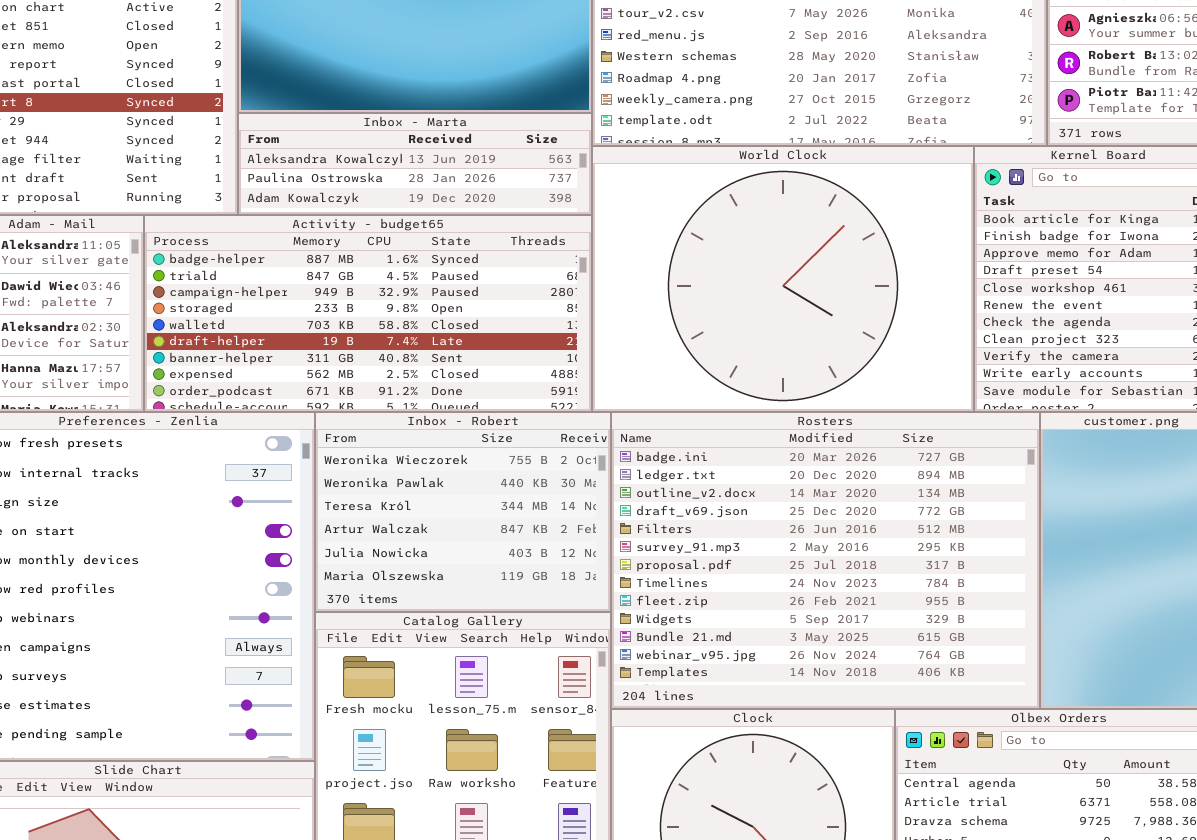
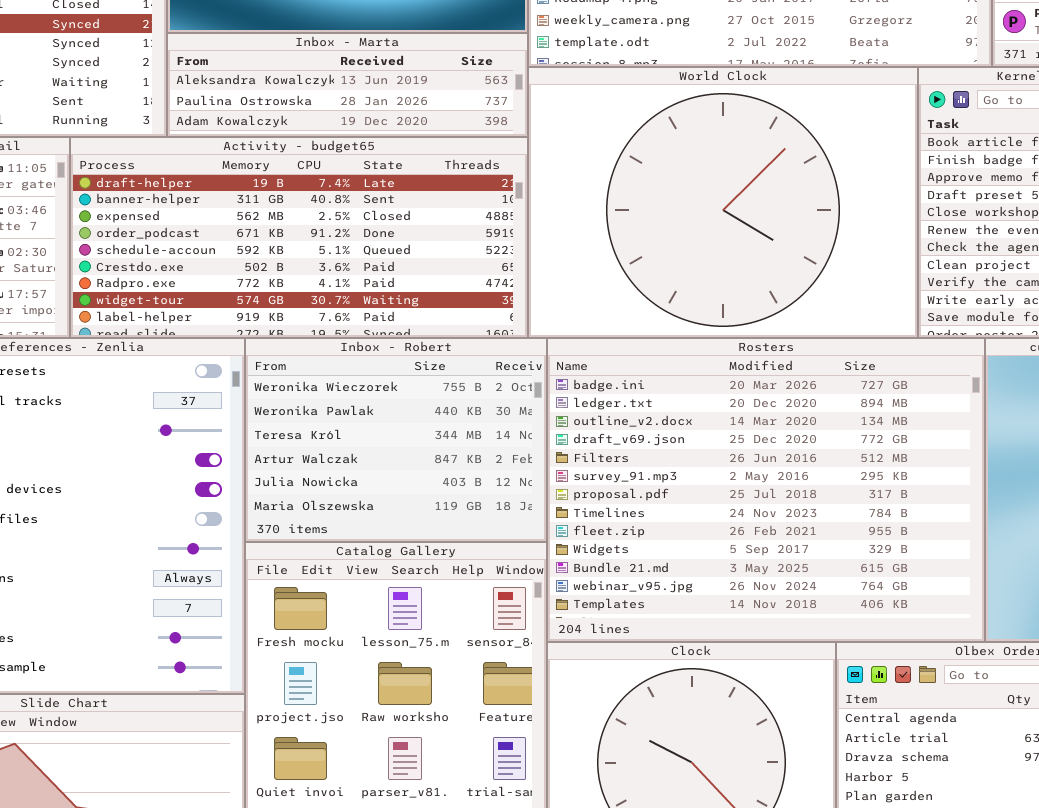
Activity - budget65: [144,215,592,412] -> [70,137,528,338], scrolled down 5 rows

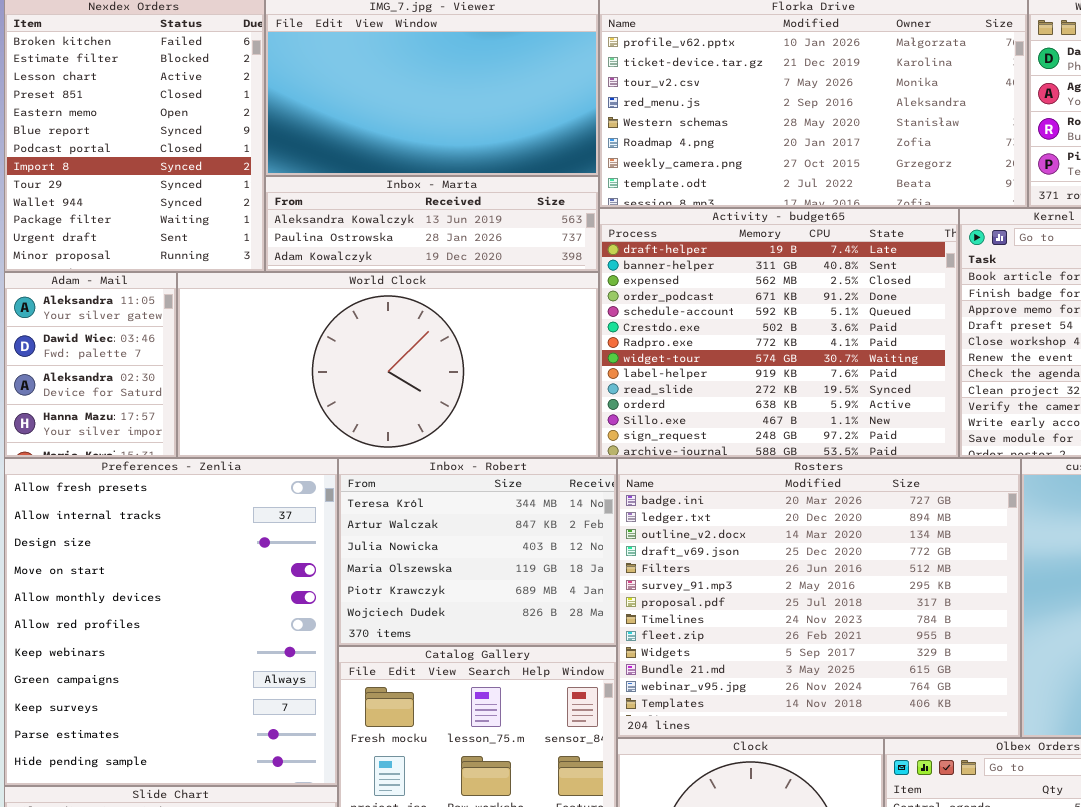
World Clock: [528,67,918,338] -> [177,272,599,458], moved, resized
Activity - budget65: [70,137,528,338] -> [599,208,959,458], moved, resized
Inbox - Robert: [245,338,547,542] -> [338,458,617,646], scrolled down 2 rows

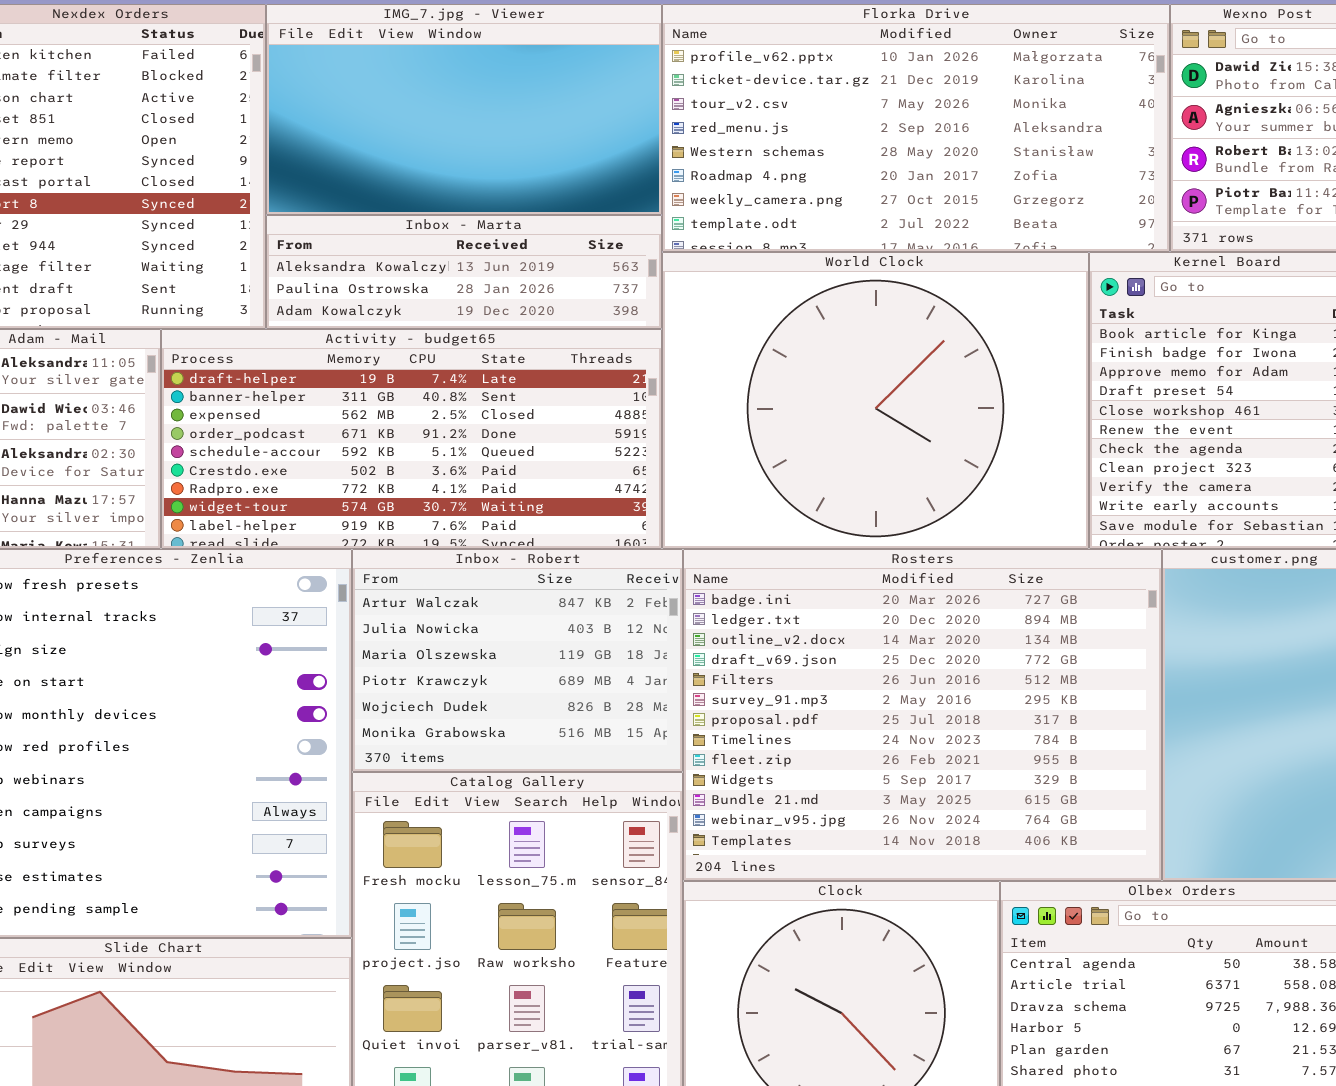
Activity - budget65: [599,208,959,458] -> [161,329,662,549], moved, resized
World Clock: [177,272,599,458] -> [662,252,1089,549], moved, resized
Inbox - Robert: [338,458,617,646] -> [352,549,683,772], scrolled down 1 row

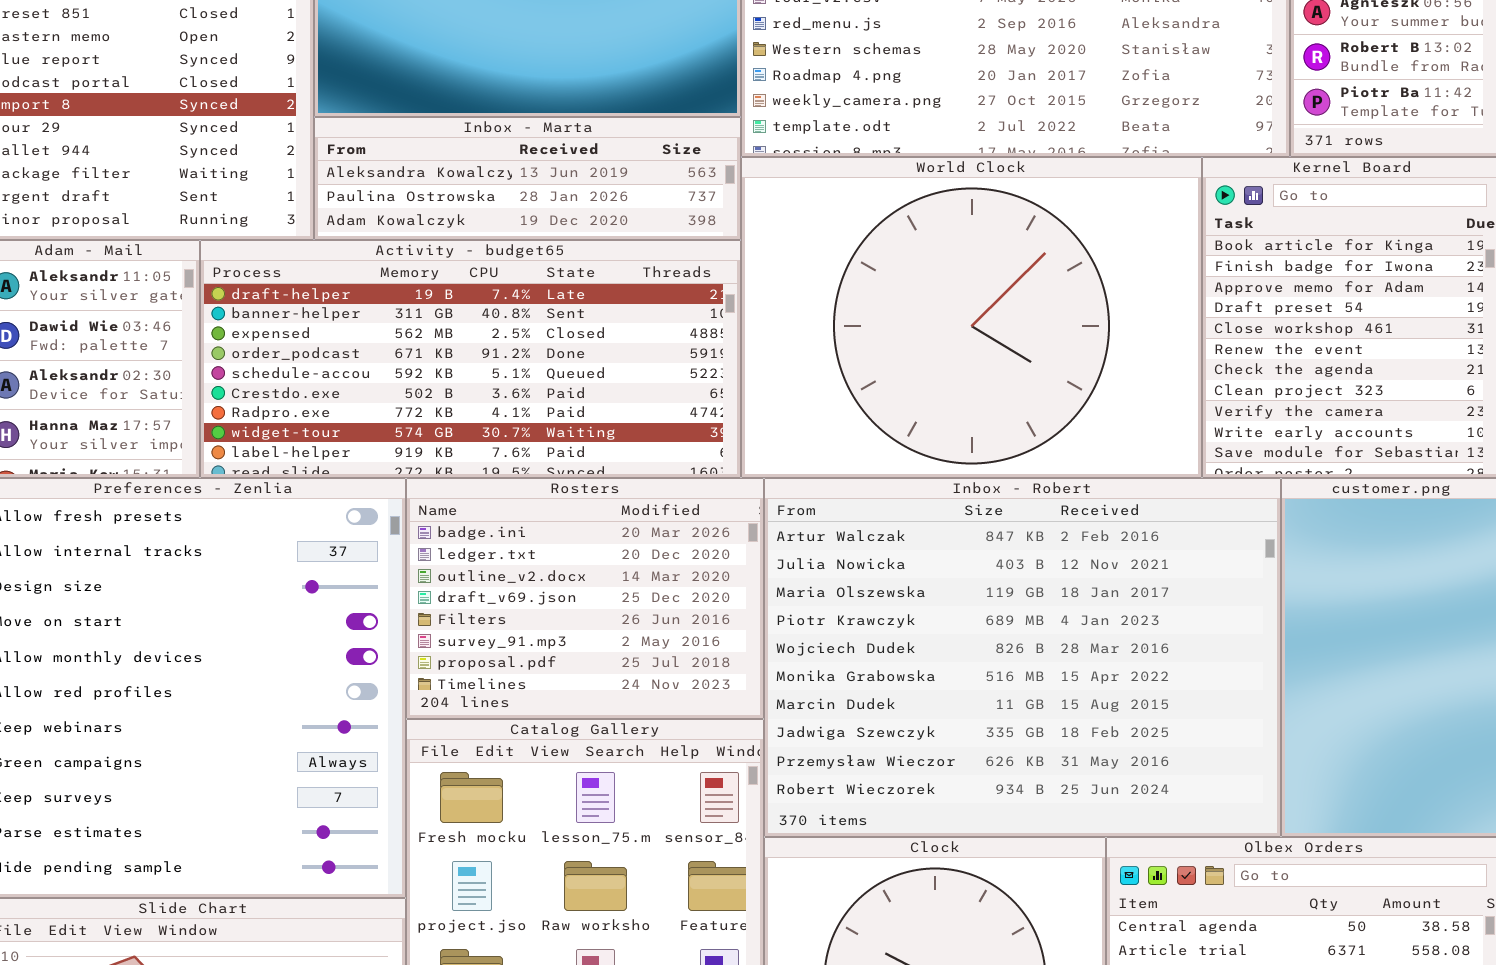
Inbox - Robert: [352,549,683,772] -> [764,478,1281,837], moved, resized
Rosters: [683,549,1162,881] -> [406,478,764,719], moved, resized

